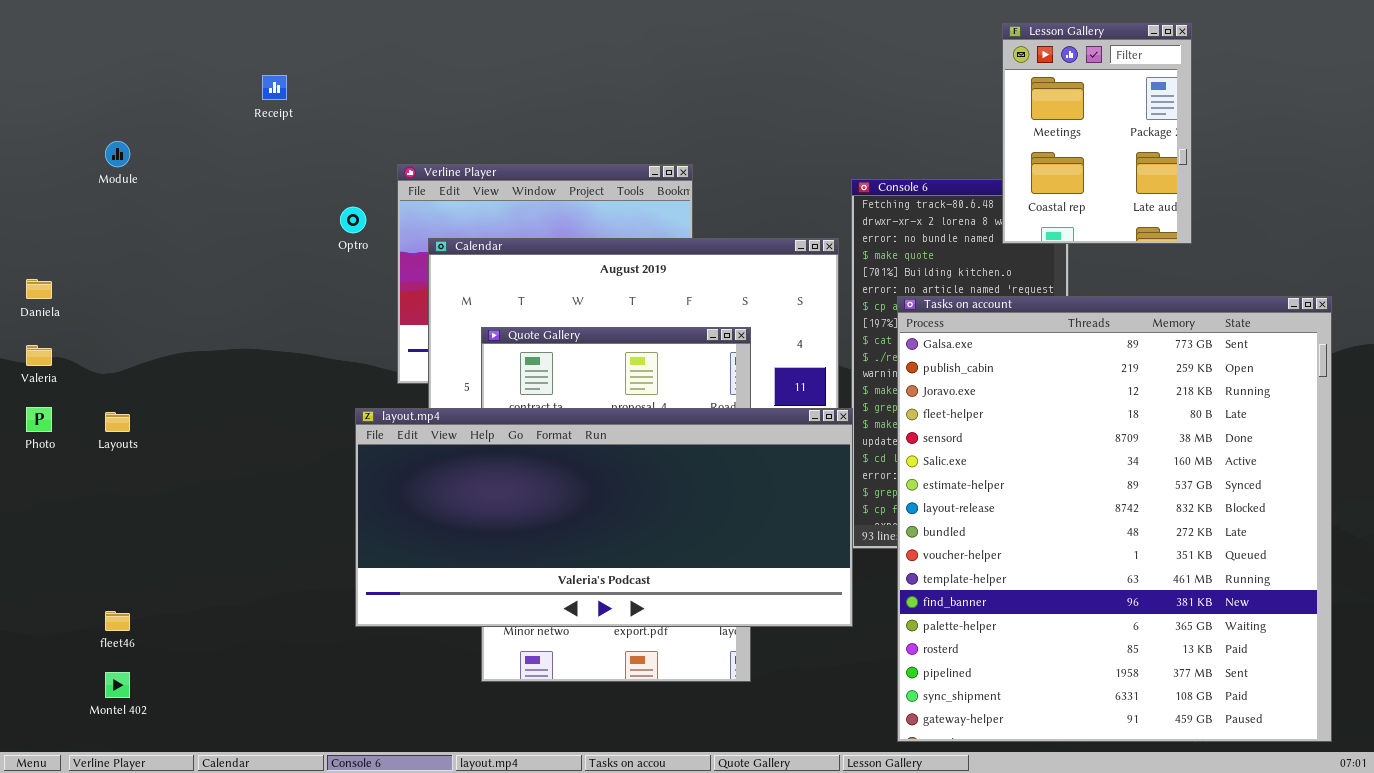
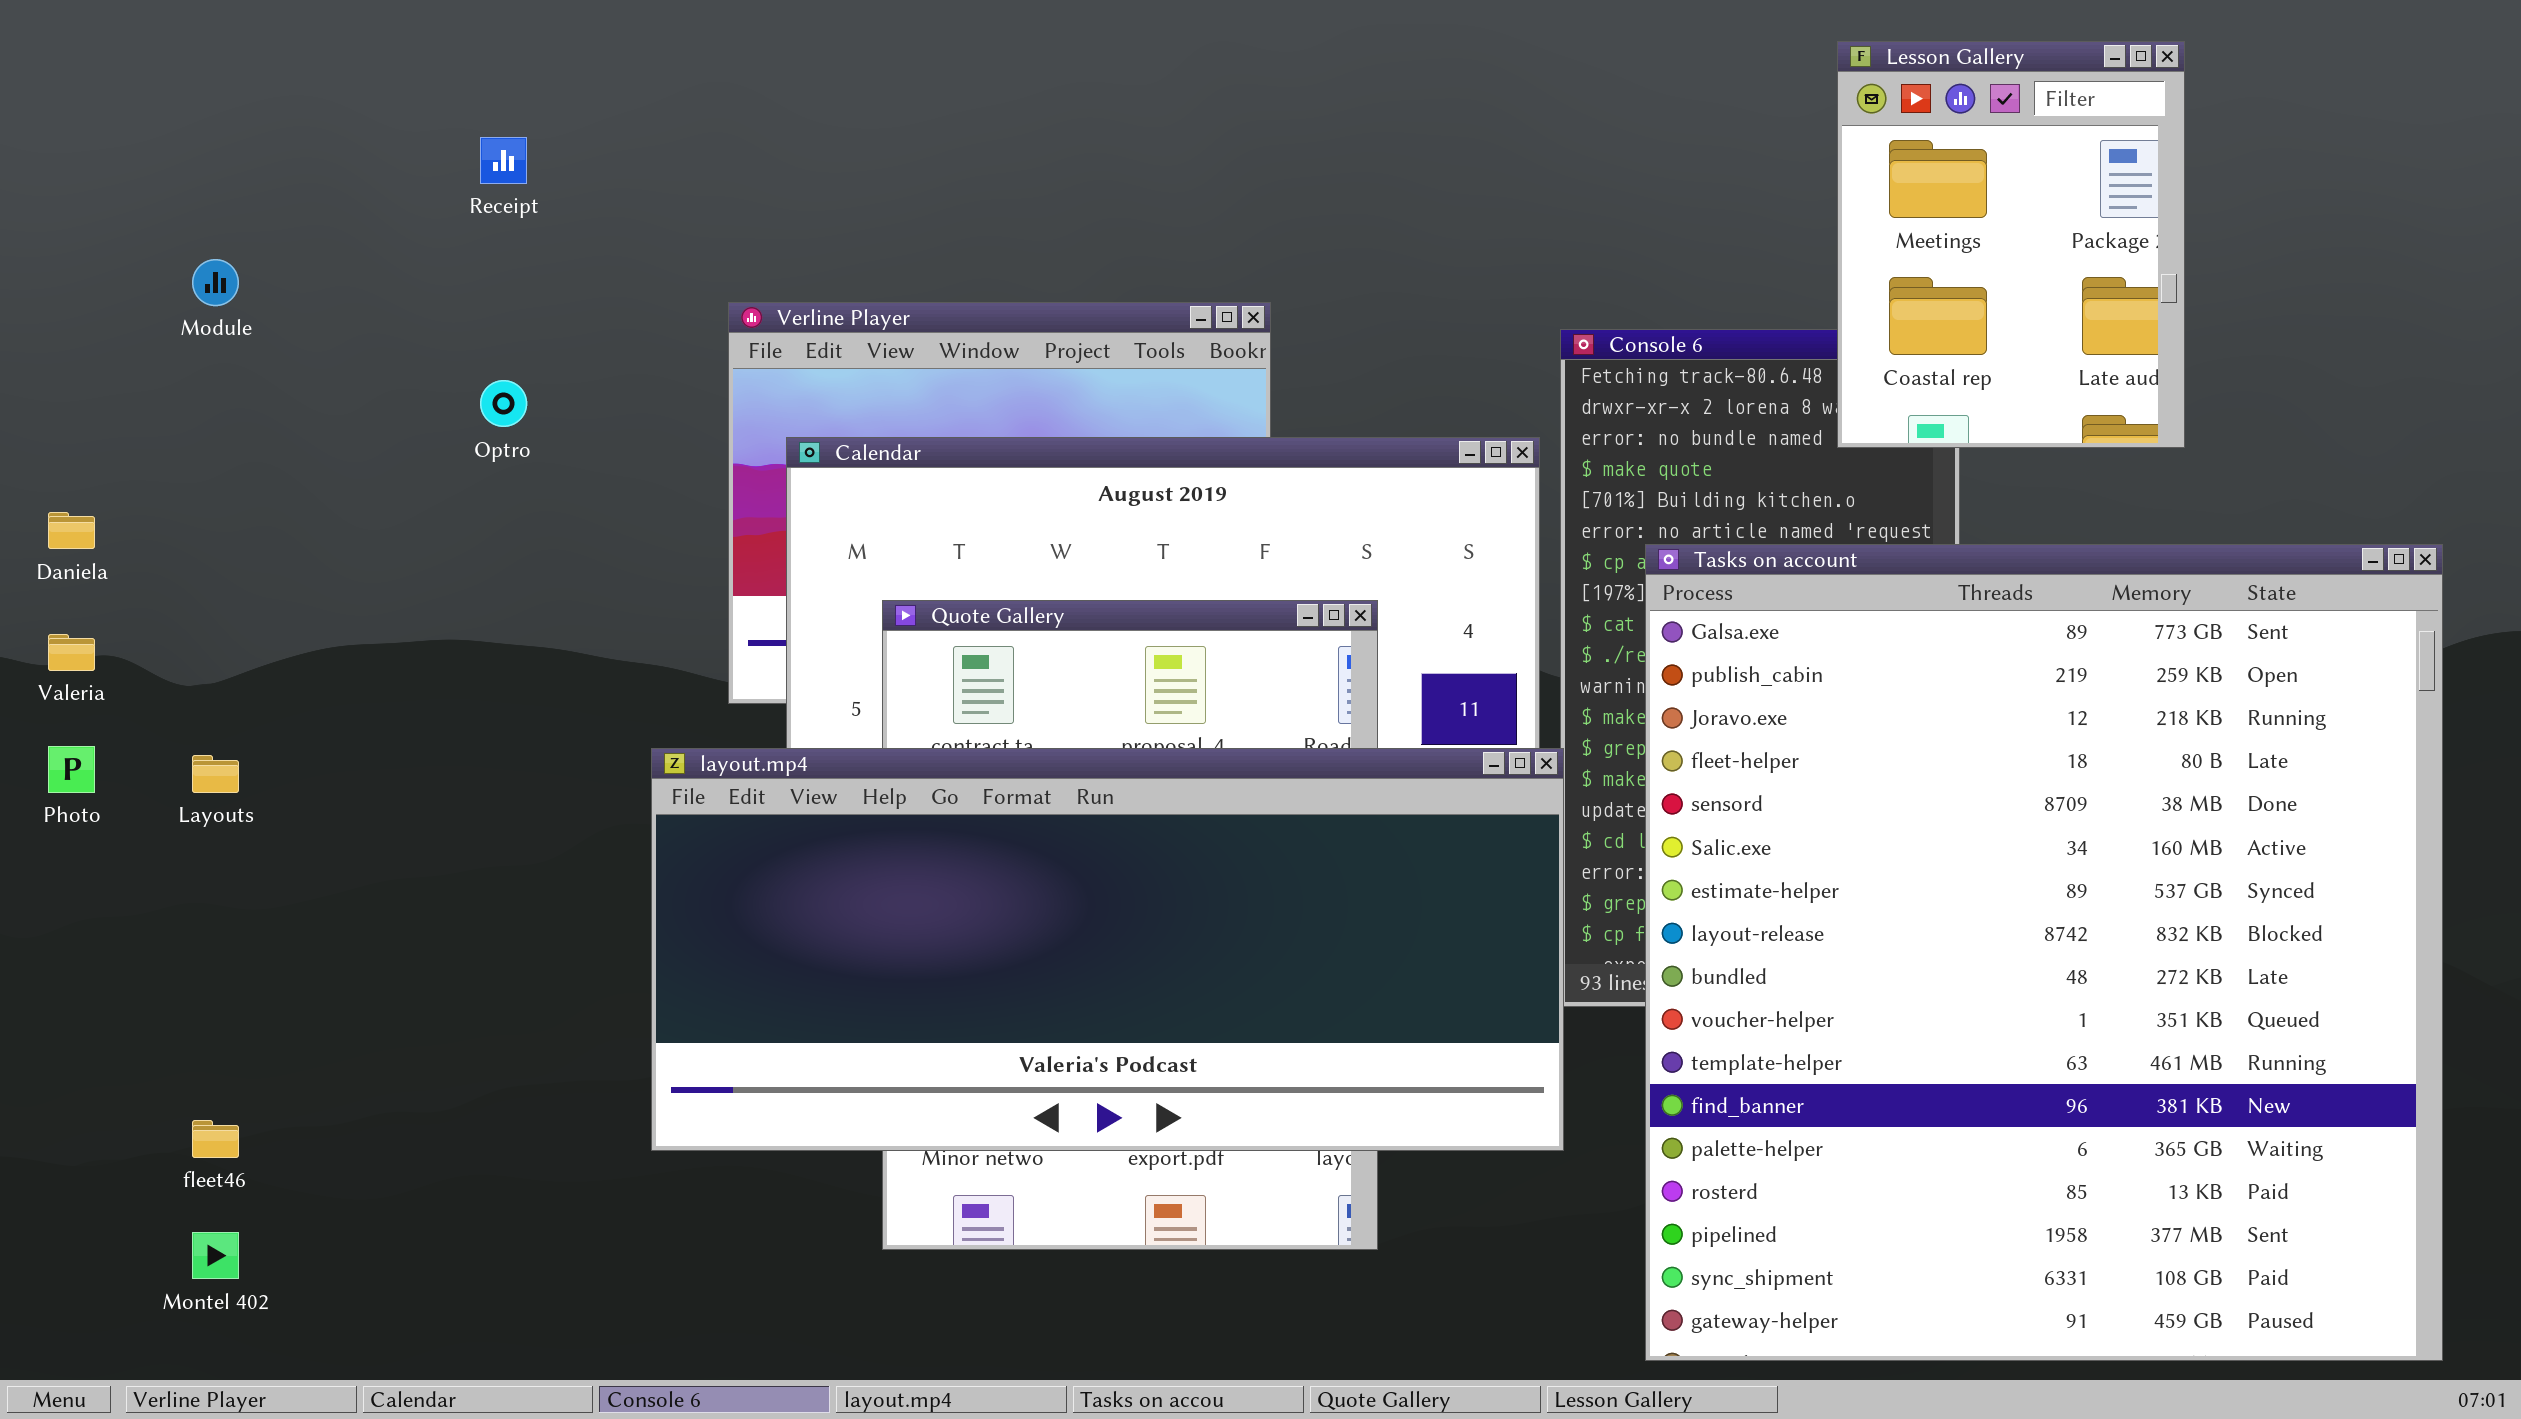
Optro: [340,207,366,233] -> [480,380,527,427], moved

